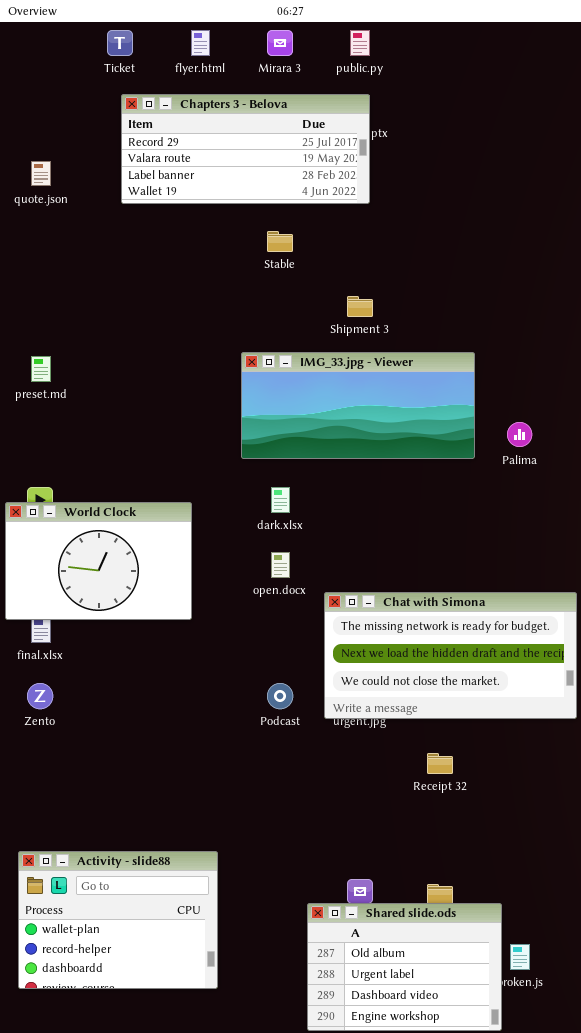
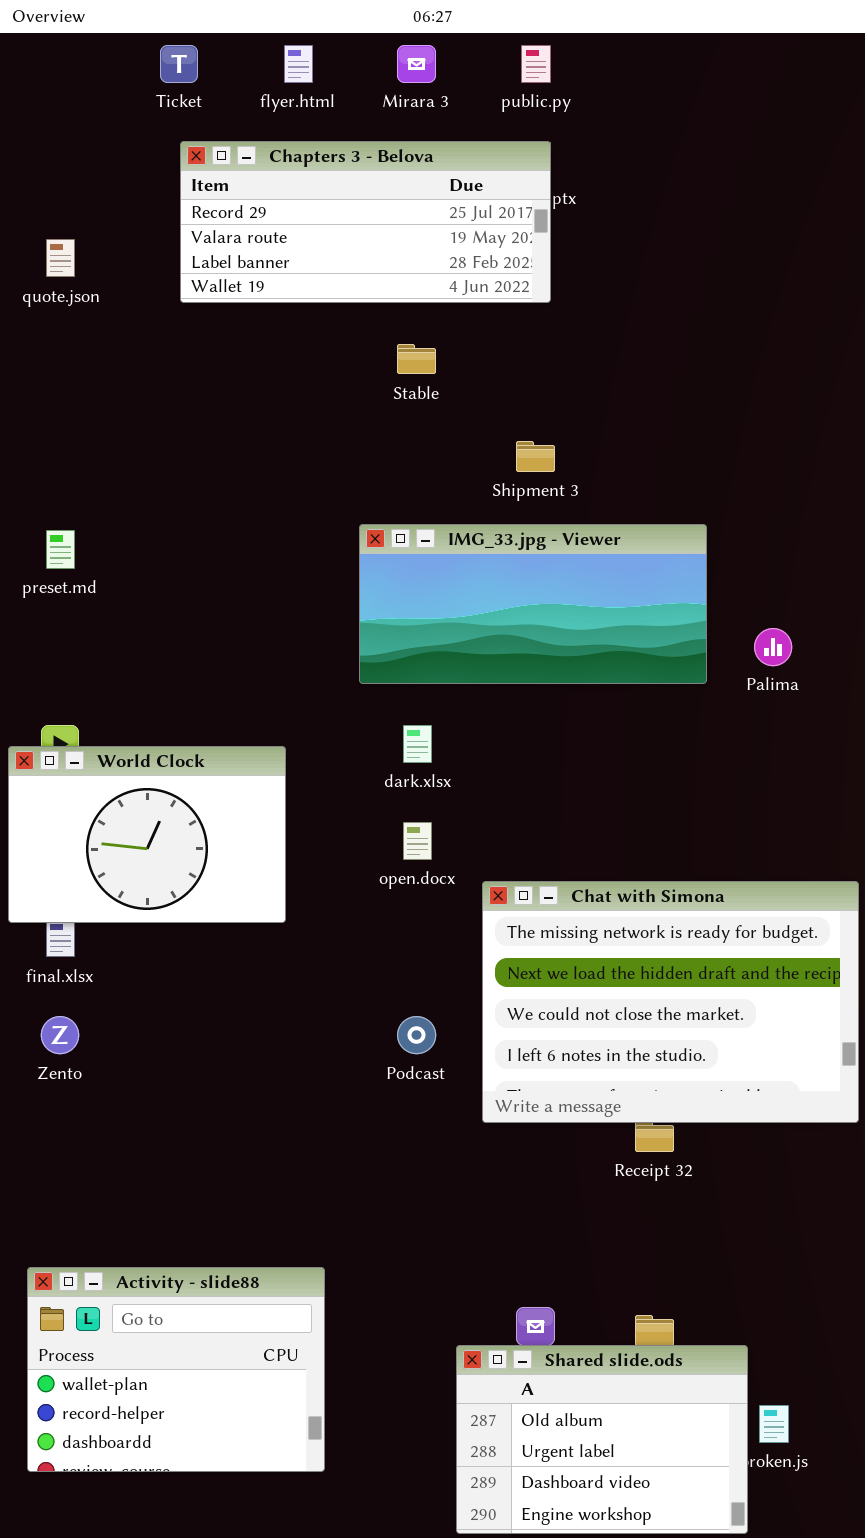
Chat with Simona: [324,592,577,719] -> [482,881,859,1123], resized

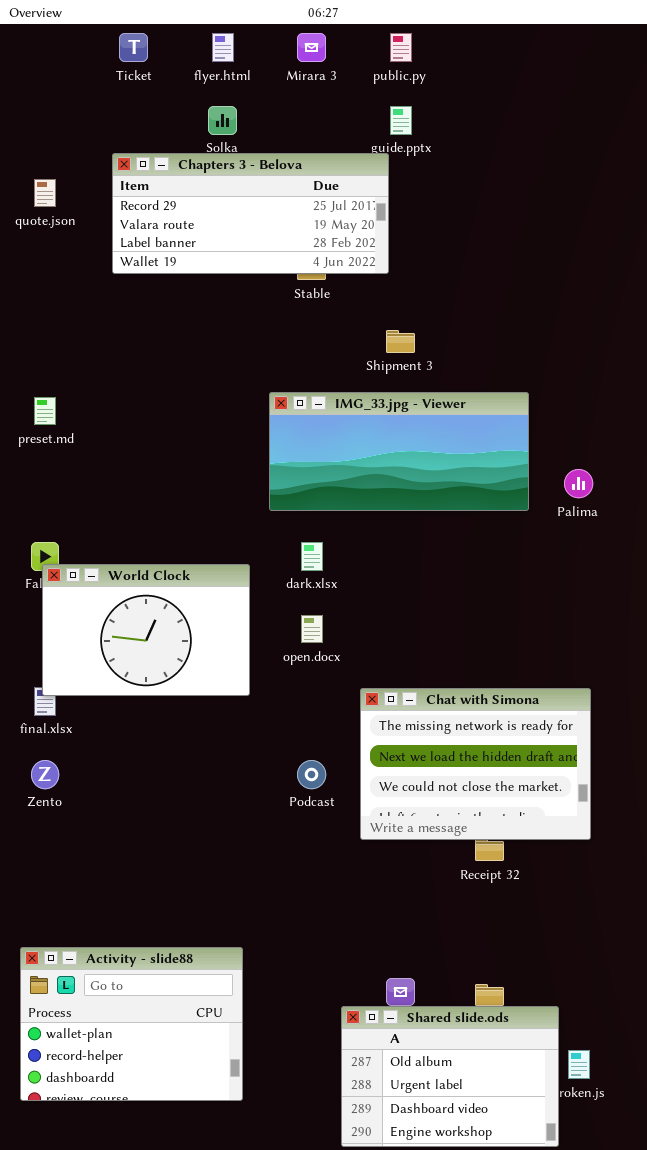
Chapters 3 - Belova: [180,141,551,303] -> [112,153,389,274], moved
World Clock: [8,746,286,923] -> [42,564,250,696], moved
Chat with Simona: [482,881,859,1123] -> [360,688,591,840], resized

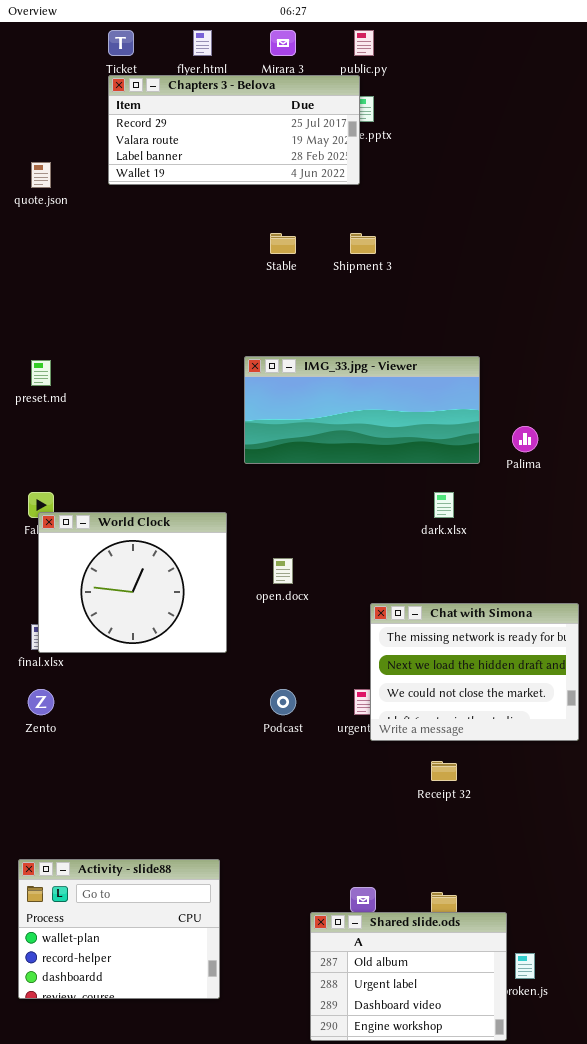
Chapters 3 - Belova: [112,153,389,274] -> [108,75,360,185], moved
Shipment 3: [386,330,415,353] -> [350,233,376,254], moved
dark.xlsx: [301,542,323,571] -> [434,492,454,518], moved
World Clock: [42,564,250,696] -> [38,512,227,653], resized
Chat with Simona: [360,688,591,840] -> [370,603,579,741], moved

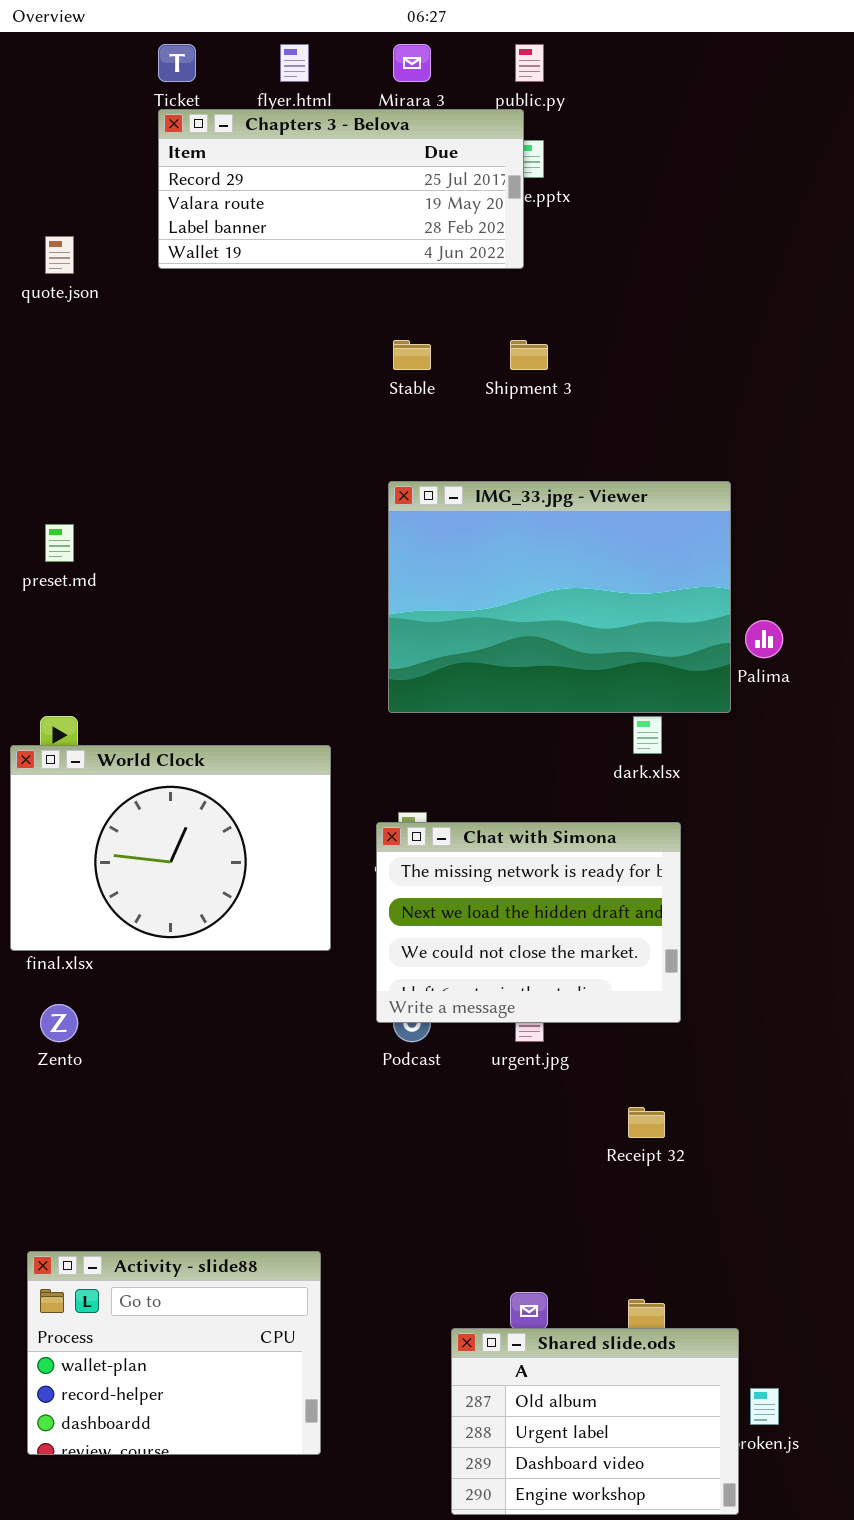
IMG_33.jpg - Viewer: [244,356,480,464] -> [388,481,731,713], moved, resized
World Clock: [38,512,227,653] -> [10,745,331,951], resized
Chat with Simona: [370,603,579,741] -> [376,822,681,1023], moved

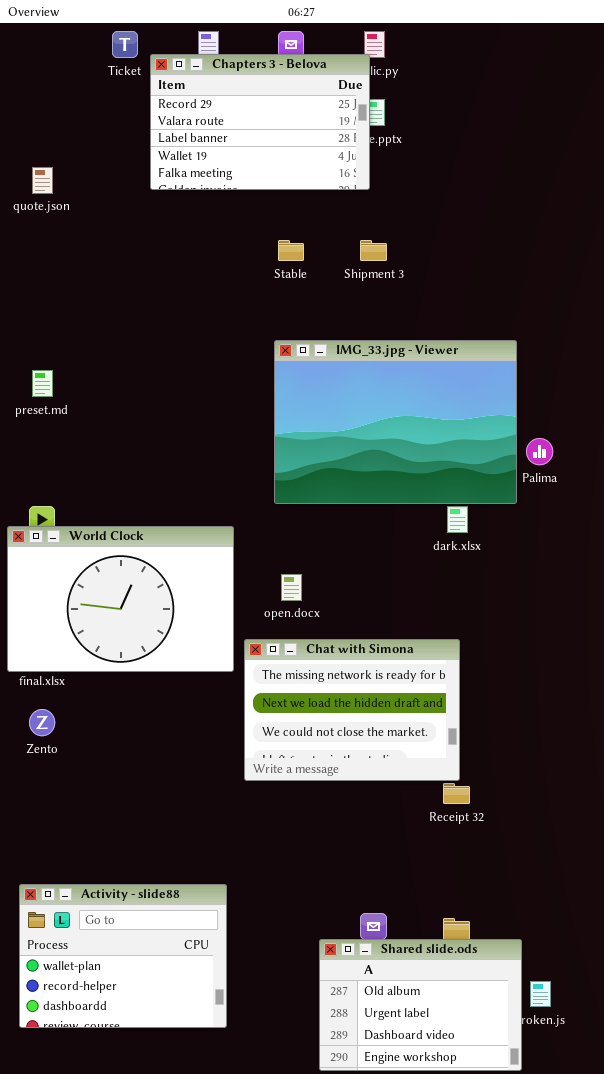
Chapters 3 - Belova: [158,109,524,269] -> [150,54,370,190], resized
Chat with Simona: [376,822,681,1023] -> [244,639,460,781], moved

